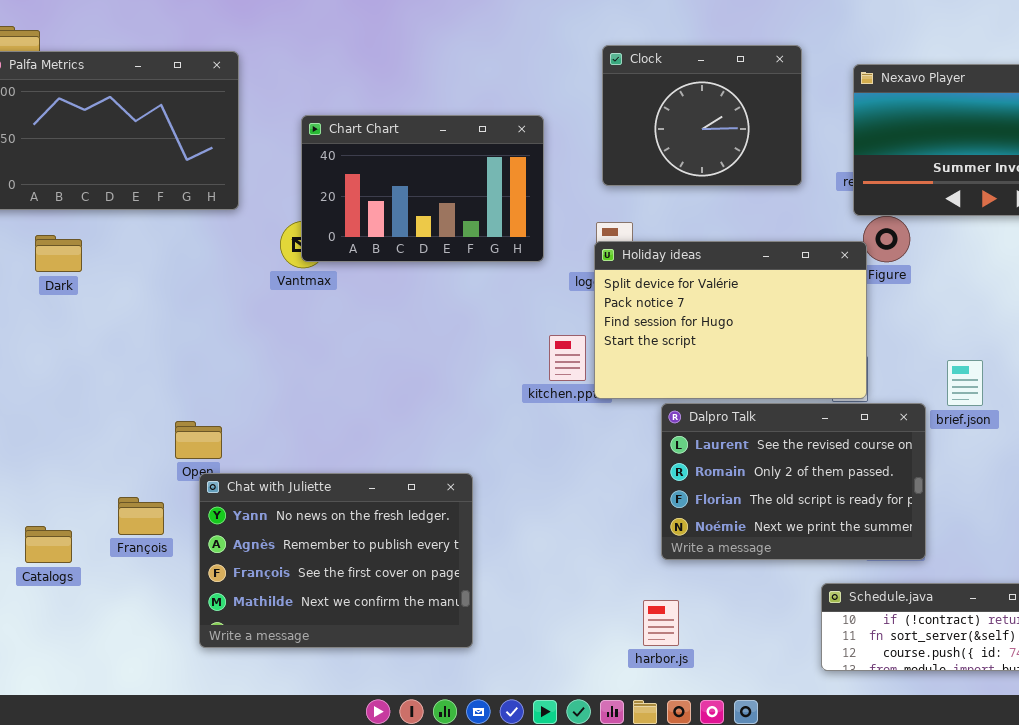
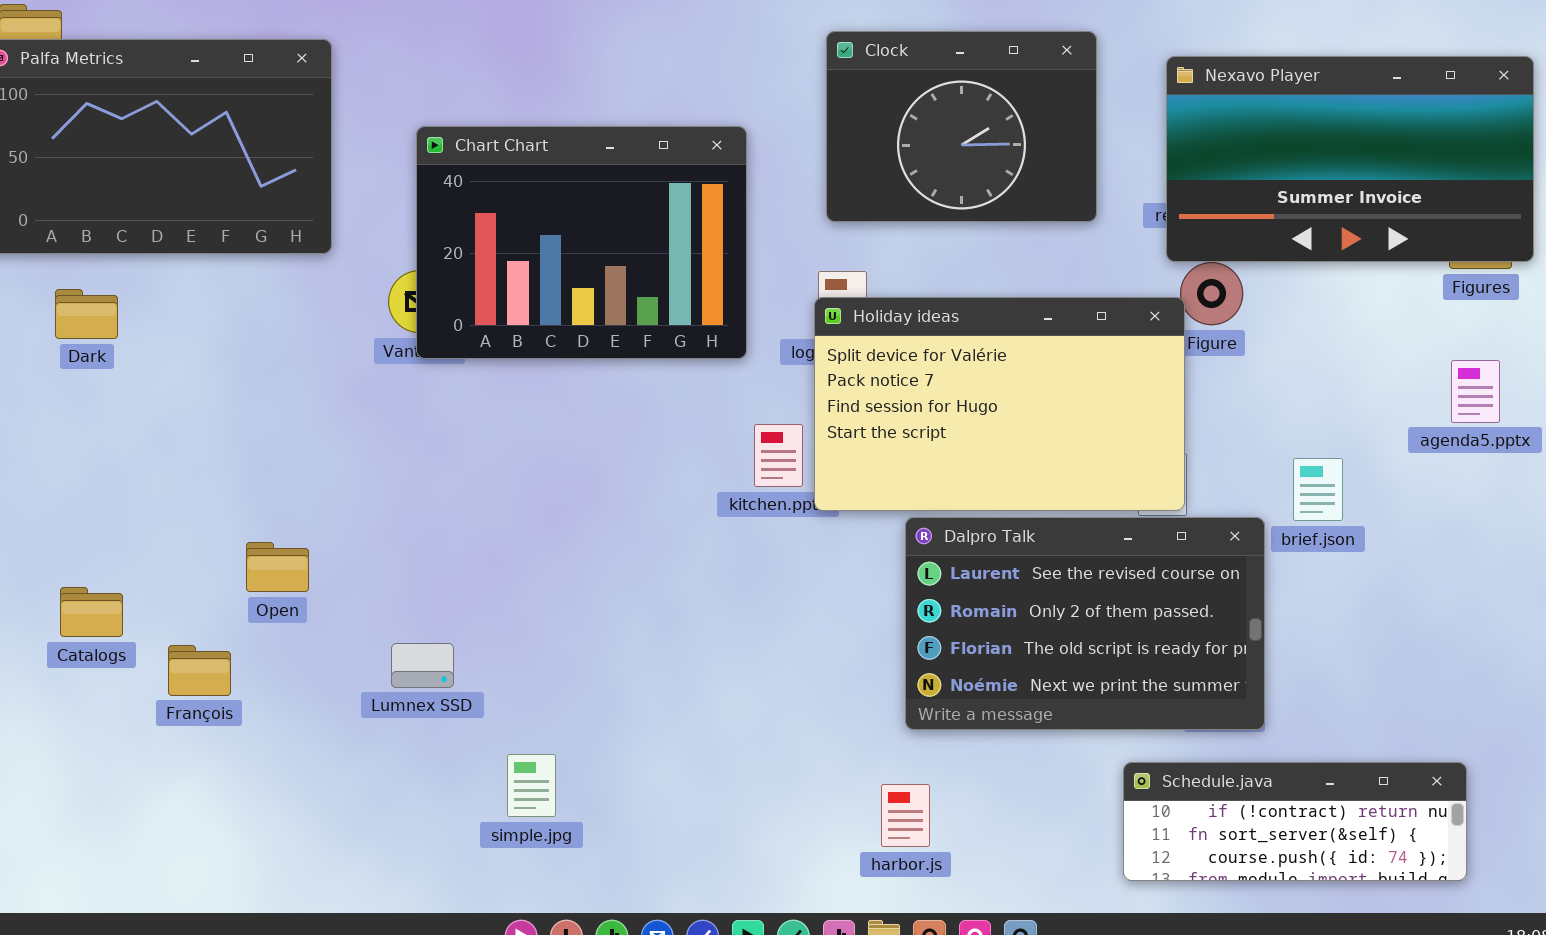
Chart Chart: [301,115,544,262] -> [416,126,747,359], resized
Chat with Juliette: [199,473,473,648] -> none, closed
Catalogs: [25,526,72,563] -> [60,587,123,637], moved

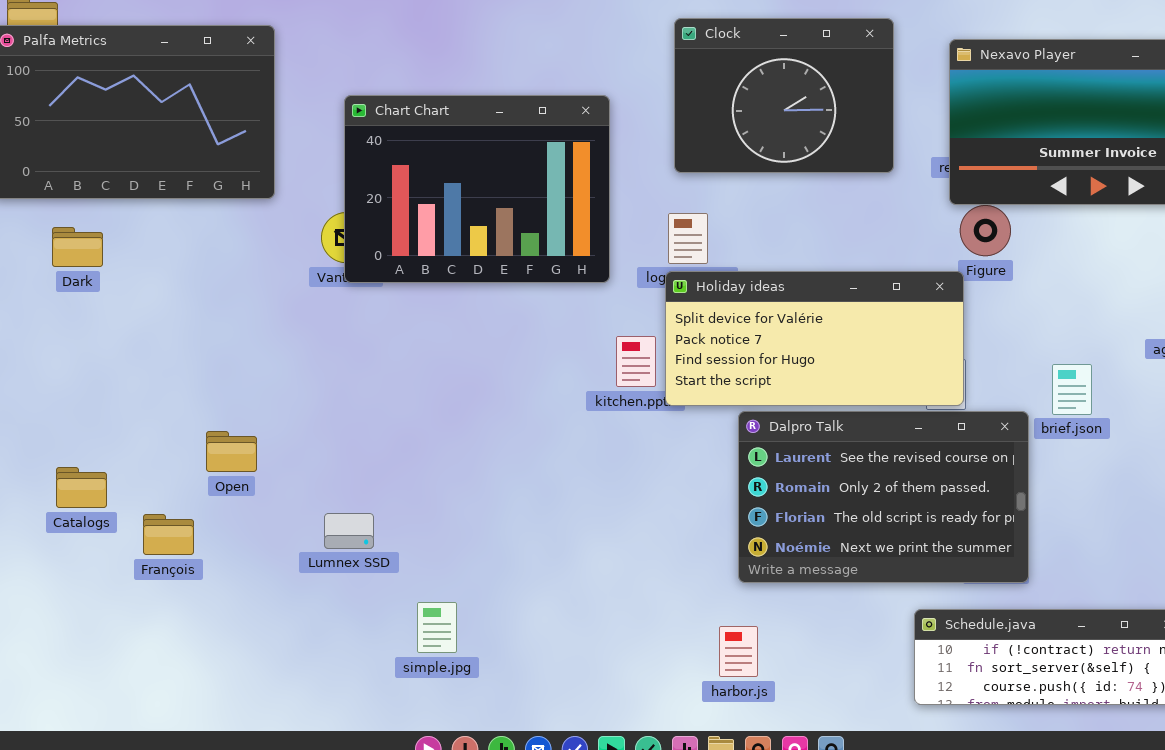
Holiday ideas: [814,297,1185,511] -> [665,271,964,406], resized

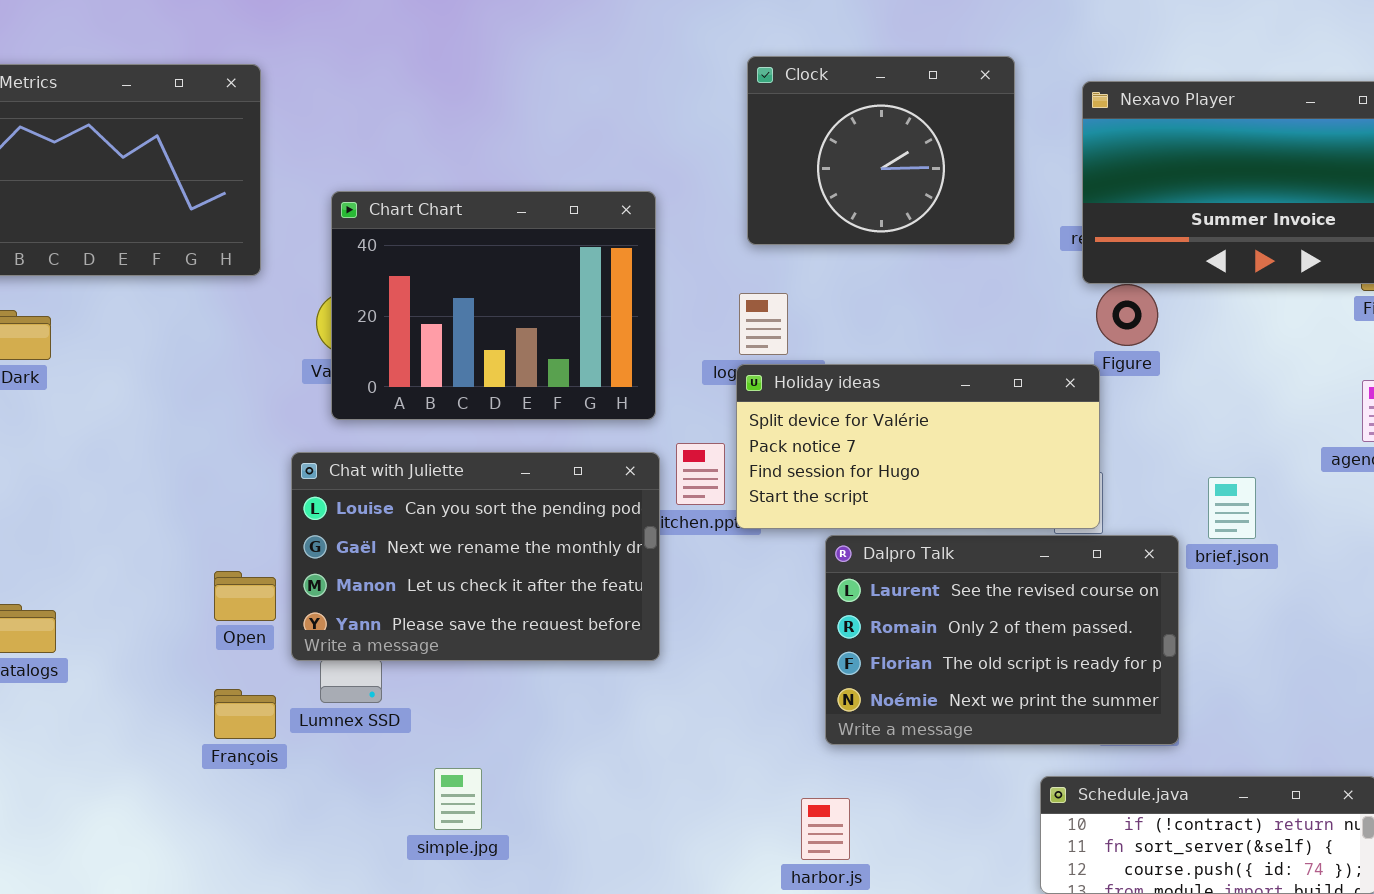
Chart Chart: [344,95,610,283] -> [331,191,656,420], moved
Chat with Juliette: none -> [291,452,660,661], opened
Open: [206,431,257,472] -> [214,571,276,621], moved
François: [143,514,194,555] -> [214,689,276,739], moved

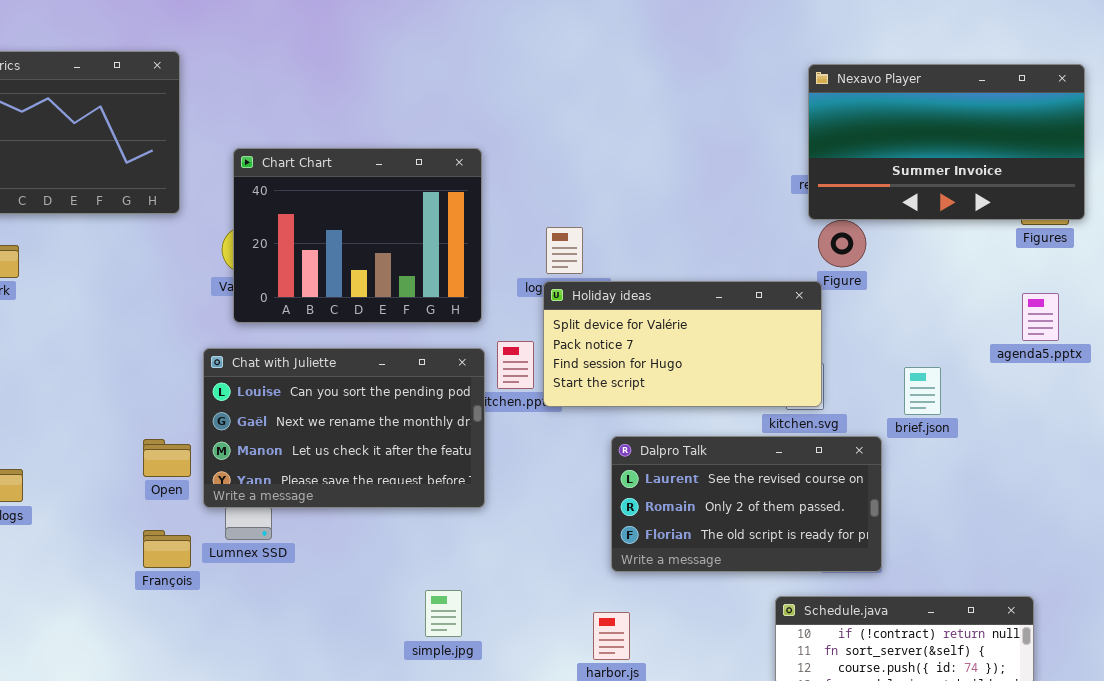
Clock: [747,56,1015,245] -> none, closed
Dalpro Talk: [825,535,1179,745] -> [611,436,882,572], resized
simple.jpg: [434,768,482,830] -> [425,590,462,637], moved

